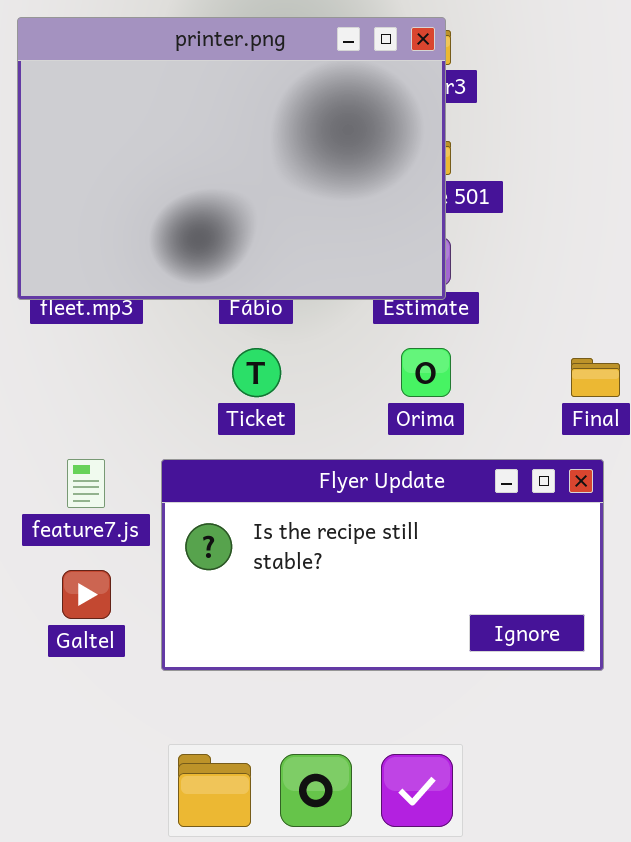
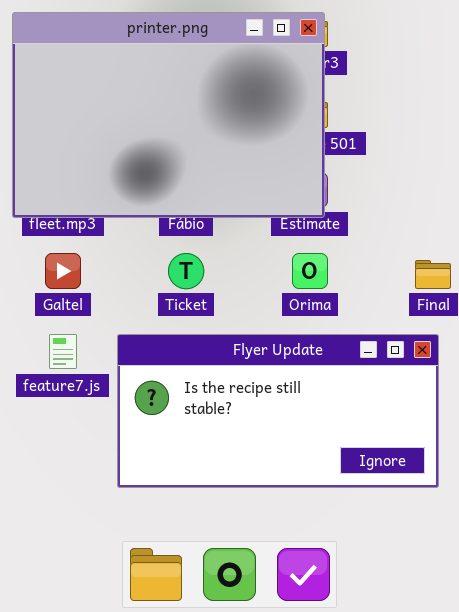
Galtel: [62,570,111,619] -> [45,253,81,289], moved

